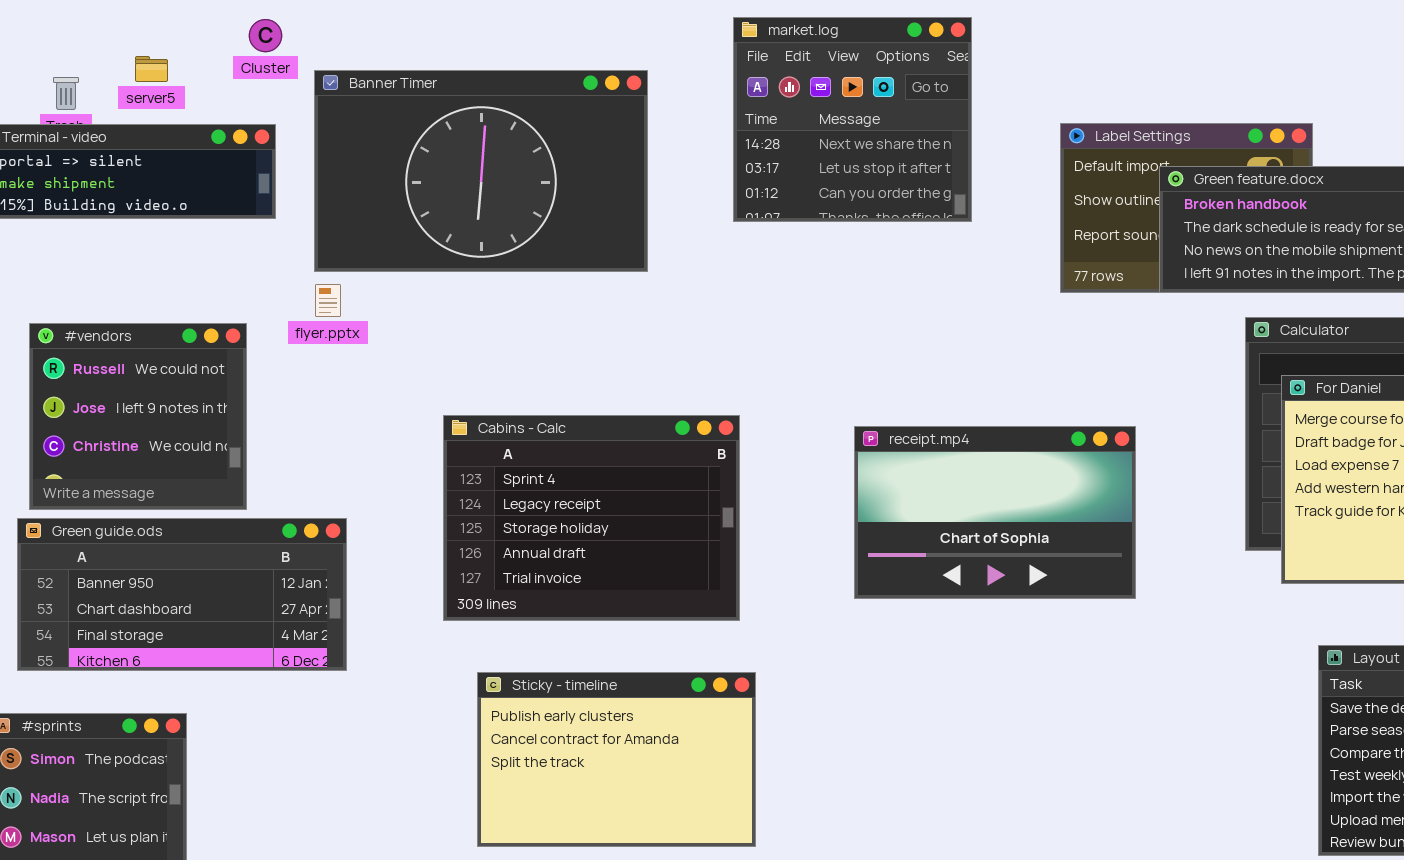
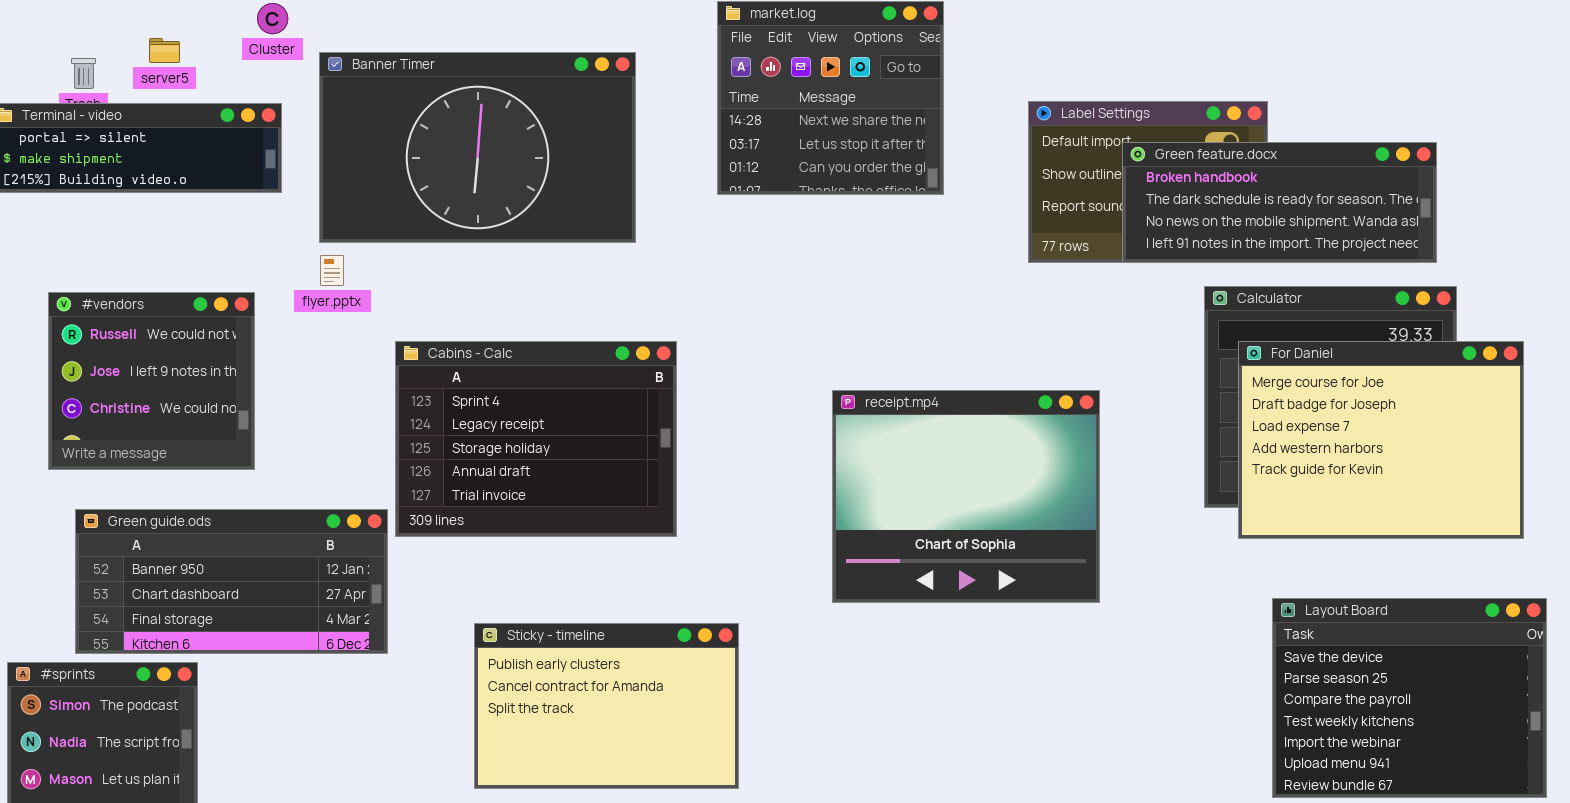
Cabins - Calc: [443,415,740,621] -> [395,341,677,537], moved
receipt.mp4: [854,426,1136,599] -> [832,390,1100,603], resized
Green guide.ods: [17,518,347,671] -> [75,509,388,654], moved

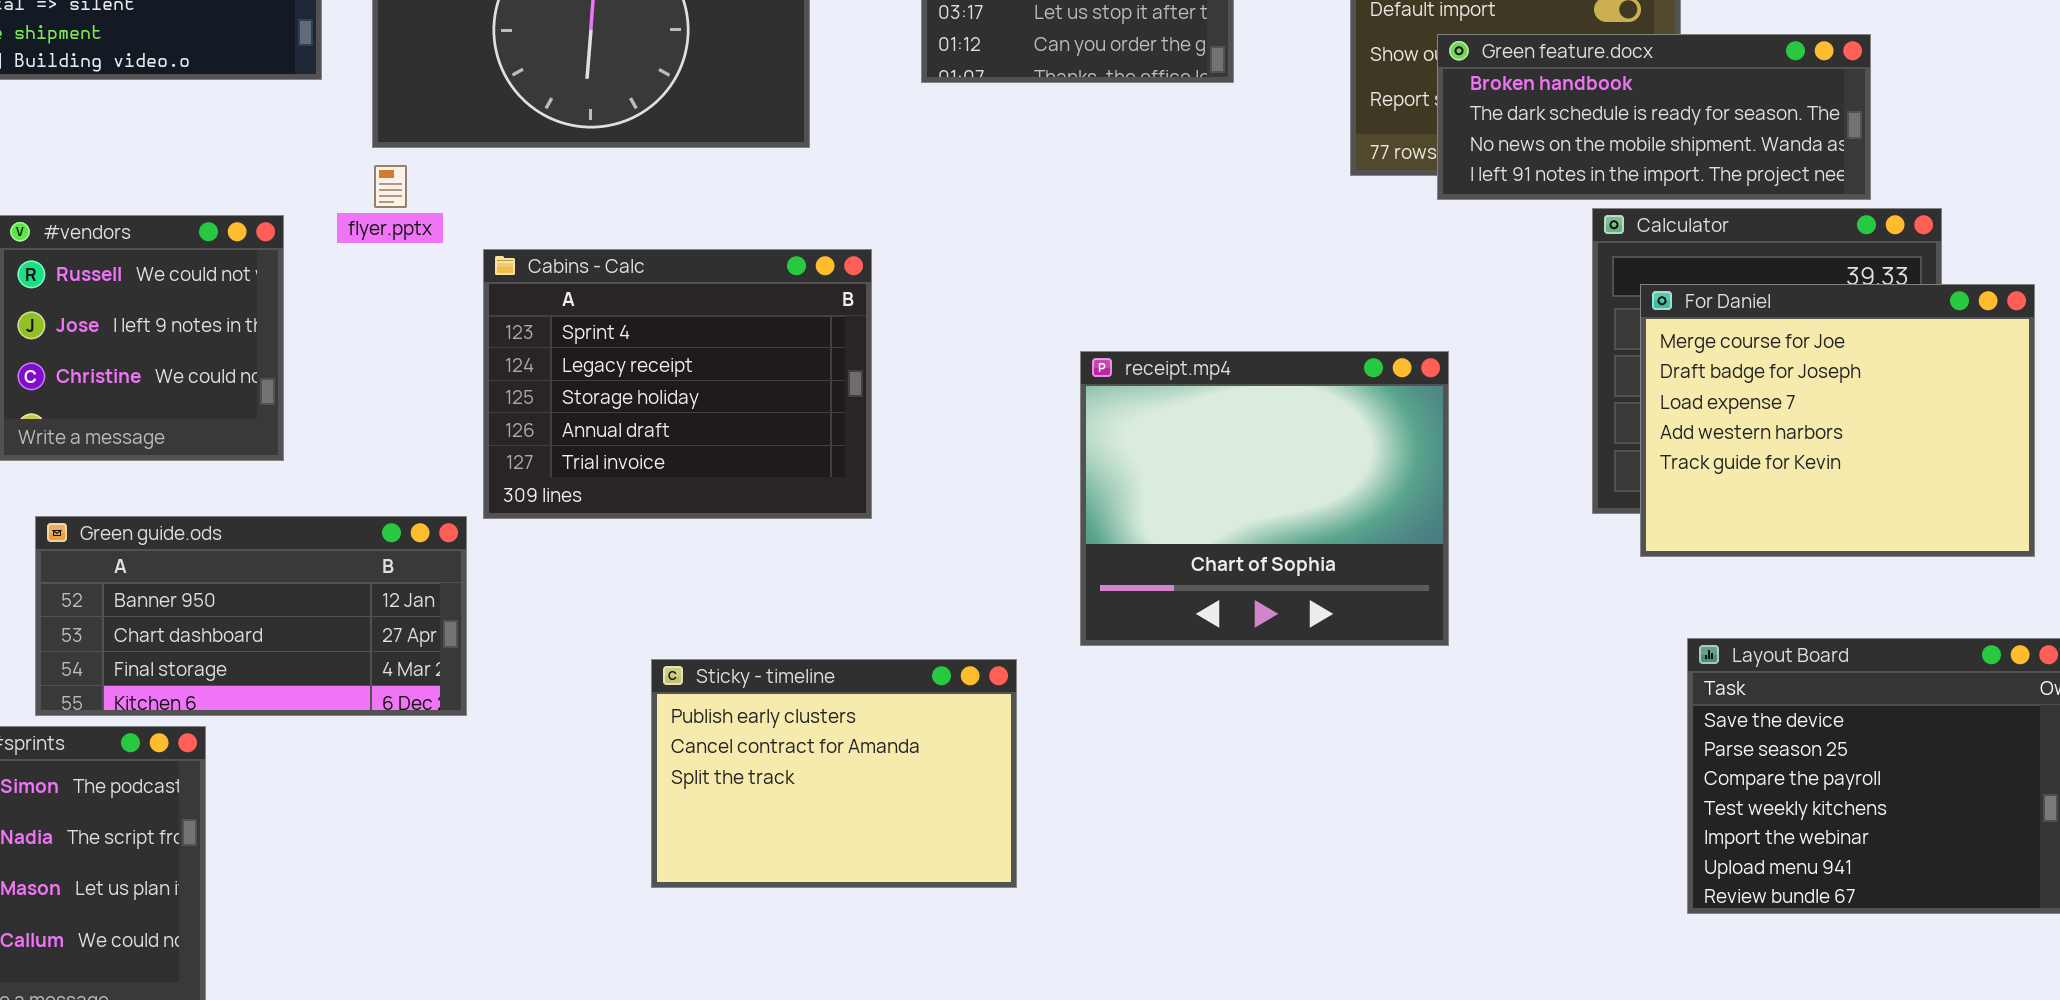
Green feature.docx: [1122,142,1437,263] -> [1437,34,1871,200], moved
Cabins - Calc: [395,341,677,537] -> [483,249,872,519], moved
Sticky - timeline: [474,623,739,789] -> [651,659,1017,888], moved

